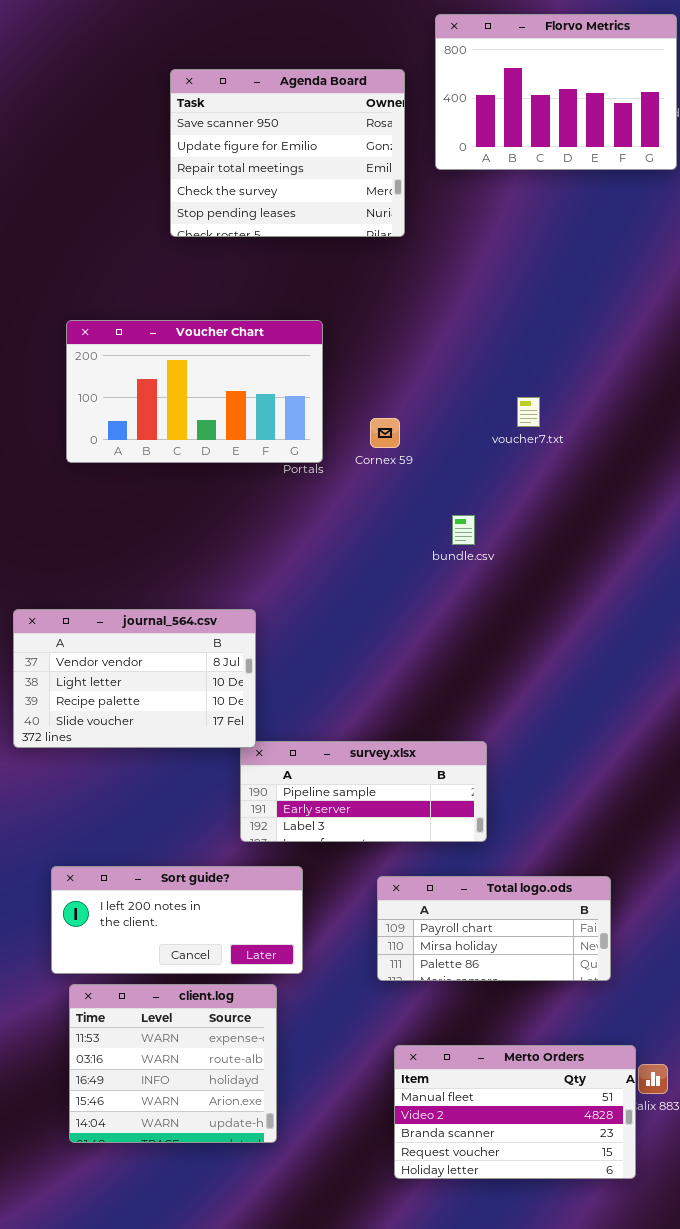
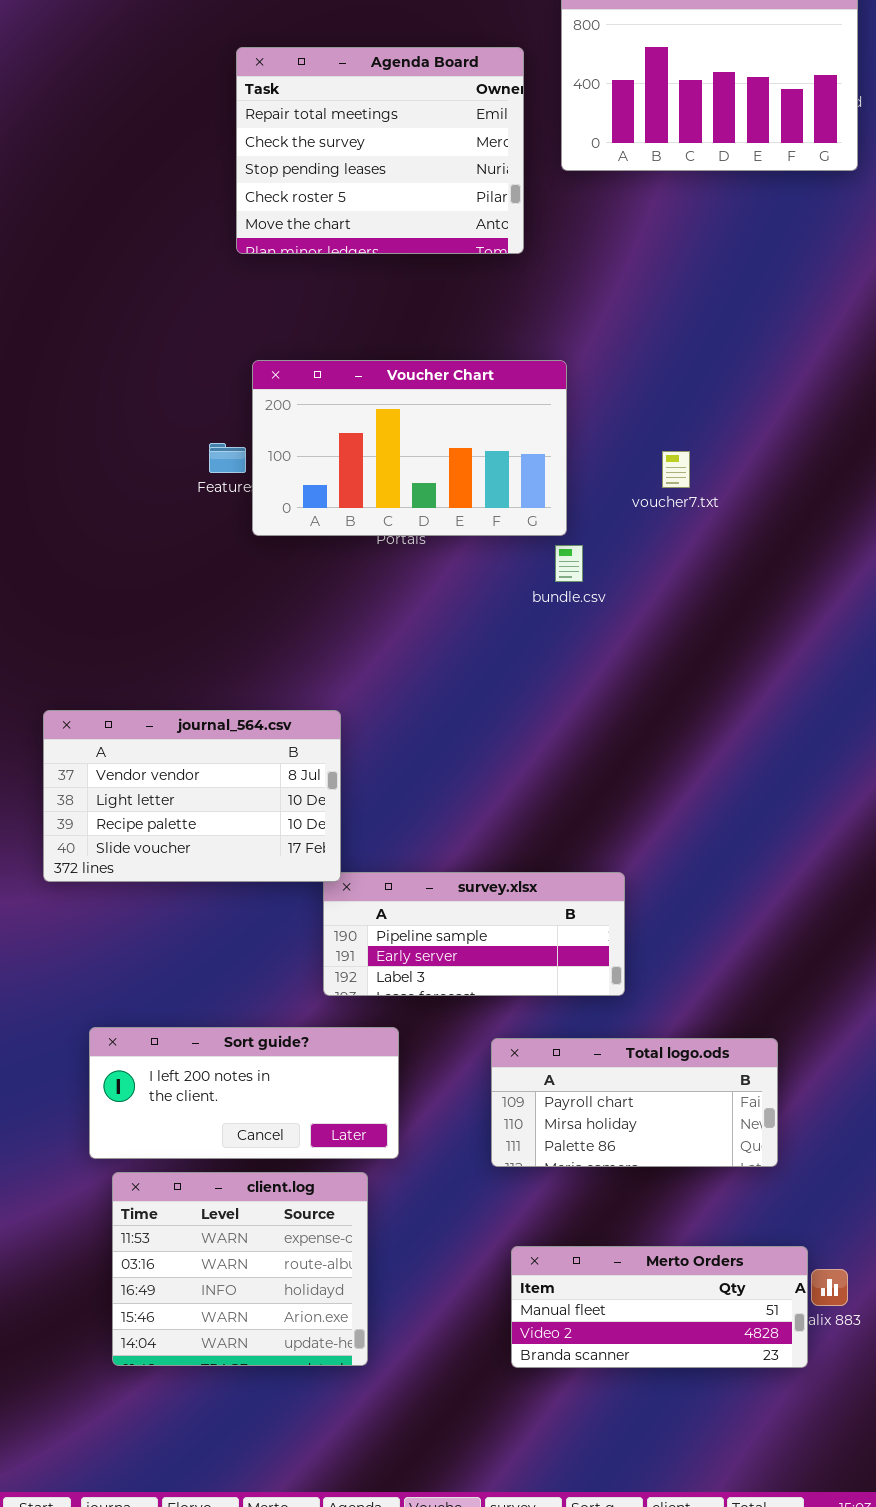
Agenda Board: [170,69,405,237] -> [236,47,524,254], scrolled down 2 rows
Voucher Chart: [66,320,323,463] -> [252,360,567,536], moved
bundle.csv: [452,515,475,545] -> [555,545,583,582], moved
Merto Orders: [394,1045,636,1179] -> [511,1246,808,1368], resized

